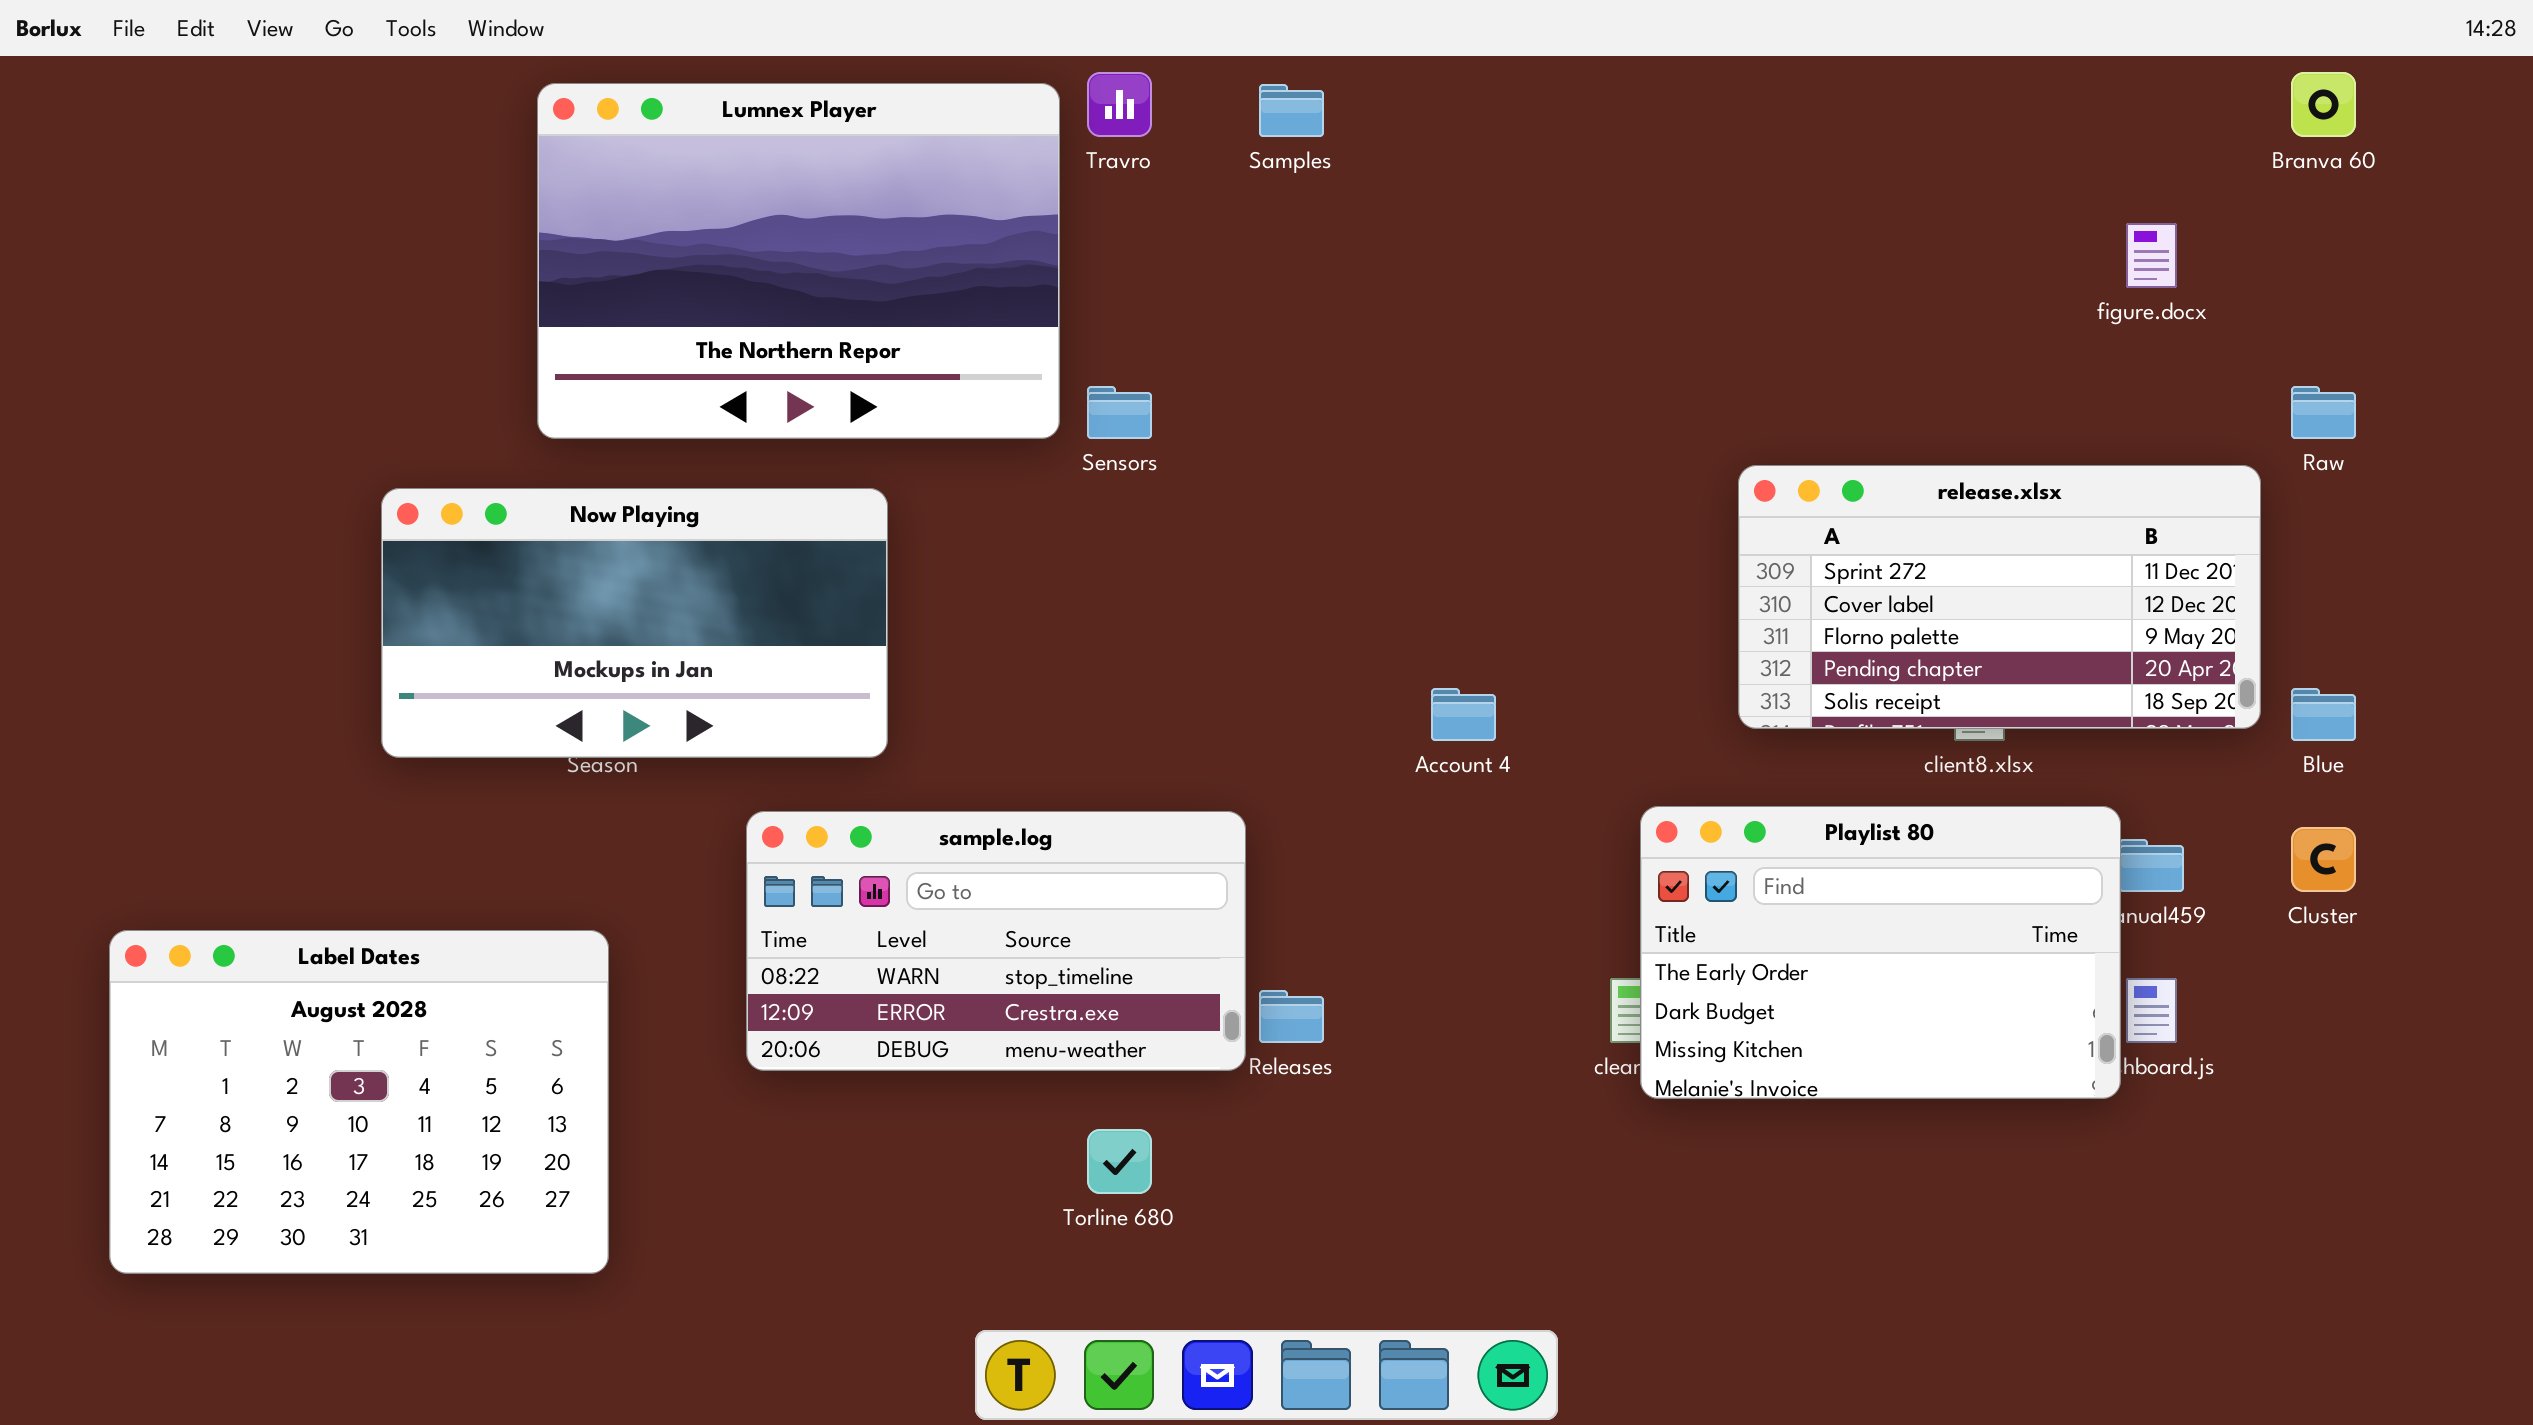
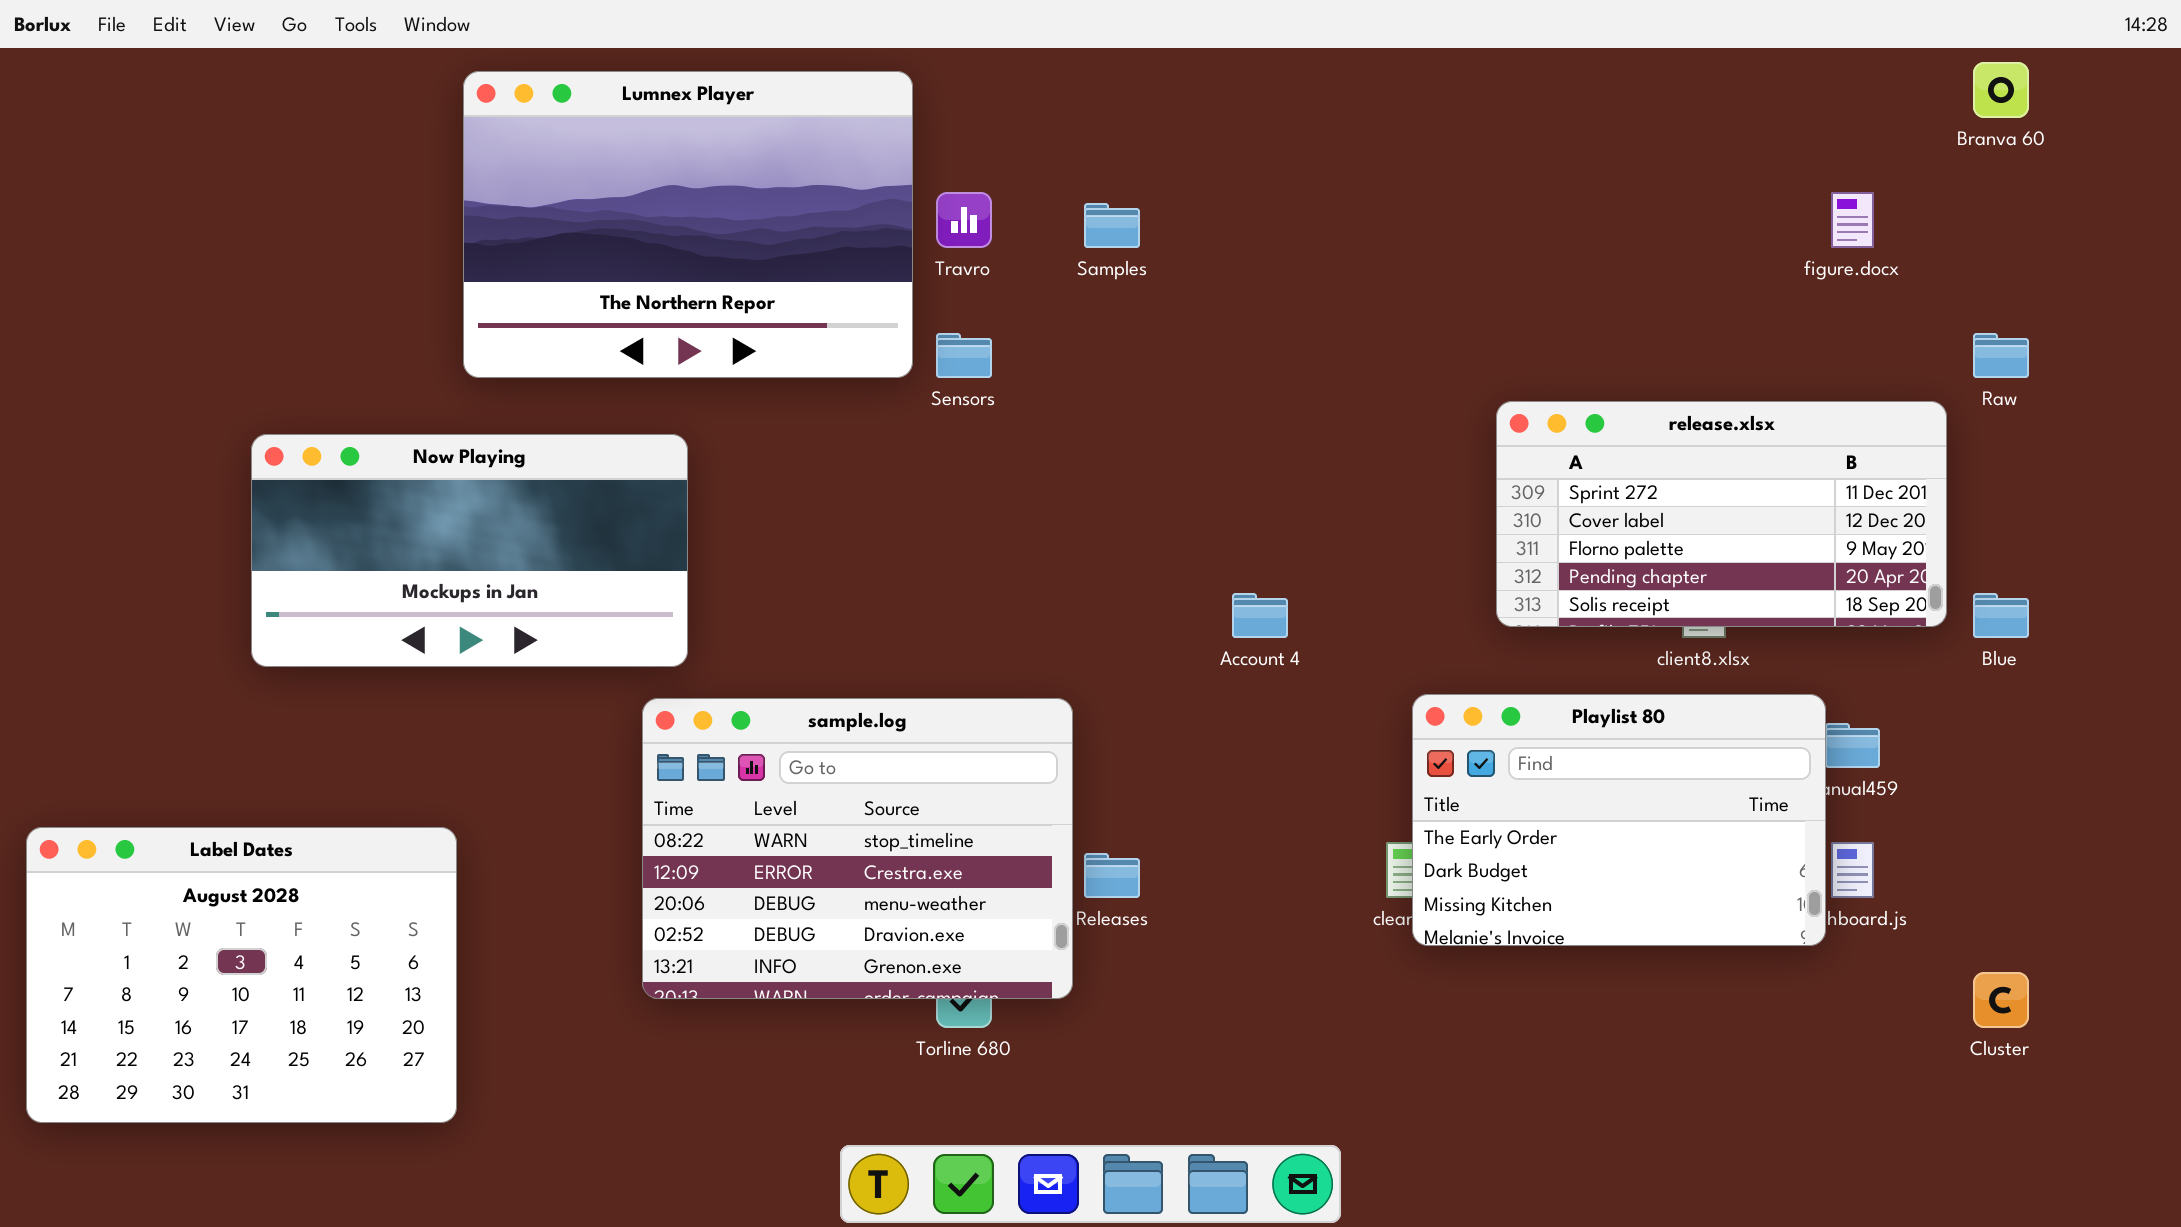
Travro: [1087,72,1152,137] -> [936,192,992,248], moved
Samples: [1259,84,1324,137] -> [1084,203,1140,248], moved
Now Playing: [381,488,888,758] -> [251,434,688,667], moved
sample.log: [746,811,1246,1071] -> [642,698,1073,999], resized
Cluster: [2291,827,2356,892] -> [1973,972,2029,1028], moved
Label Dates: [109,930,609,1274] -> [26,827,457,1123], moved

